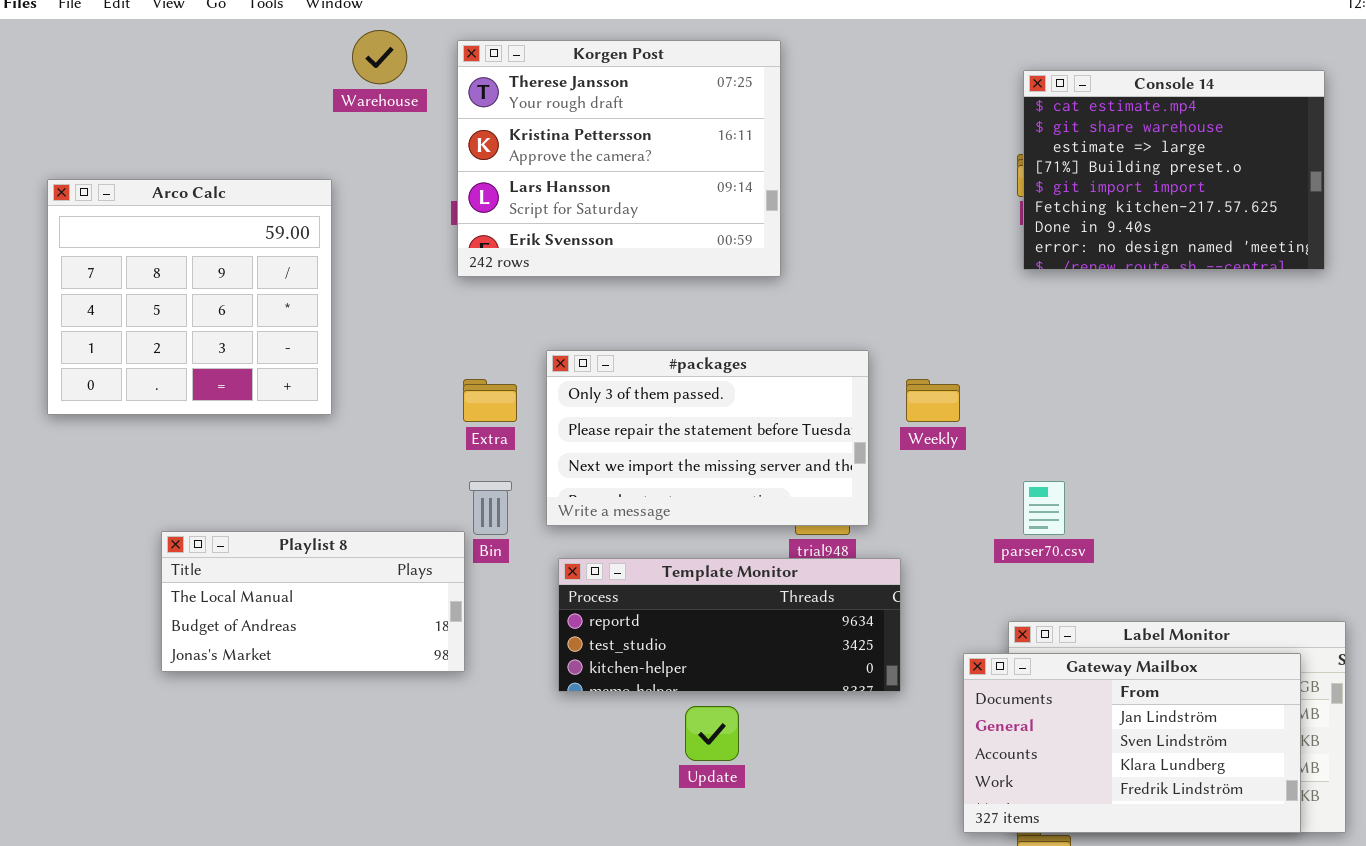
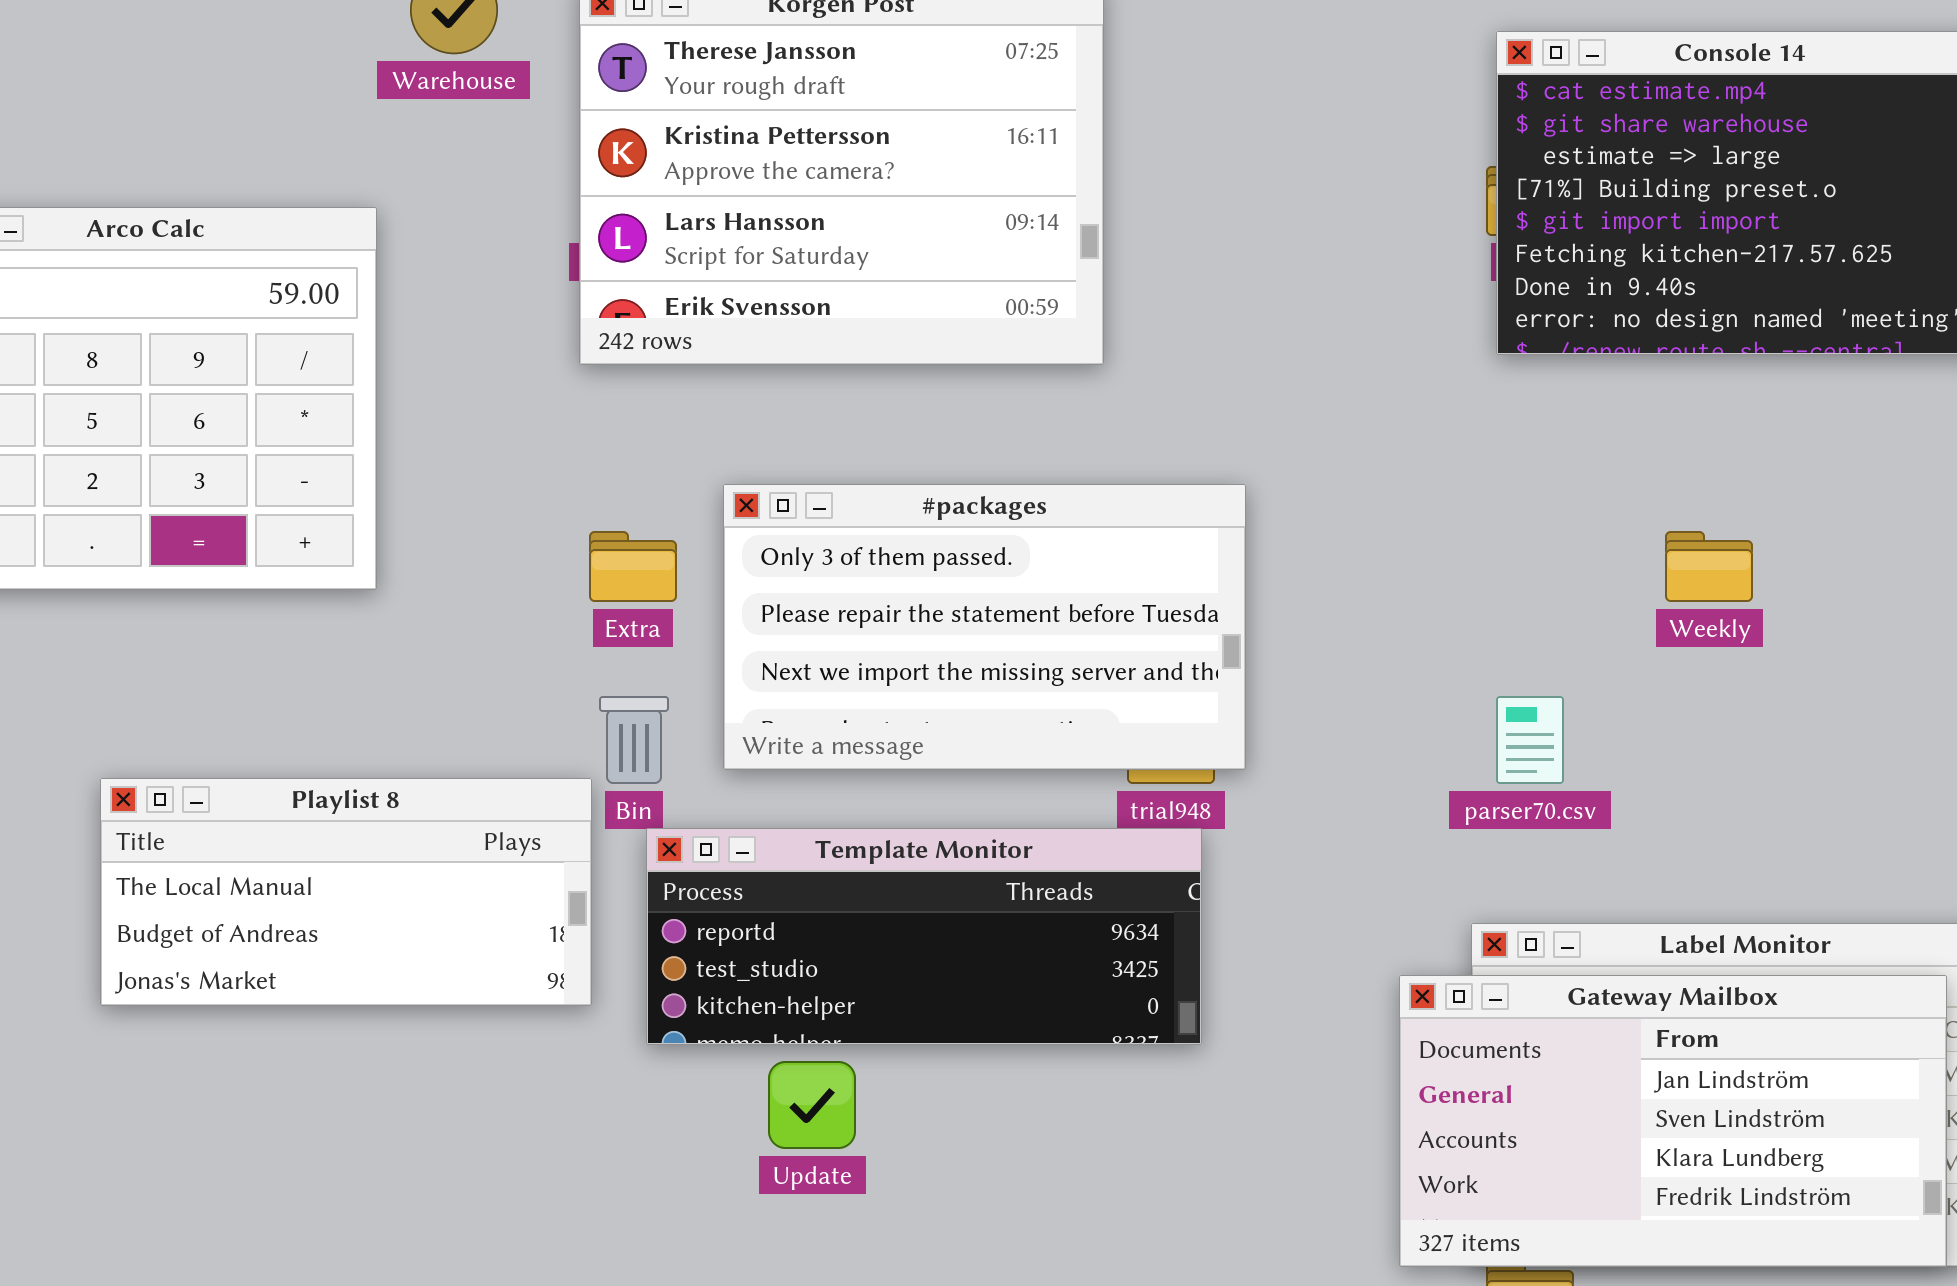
Weekly: [906,379,960,422] -> [1665,531,1753,602], moved
Template Monitor: [558,558,901,692] -> [646,828,1202,1045], moved
Update: [685,706,739,761] -> [768,1061,856,1149], moved

